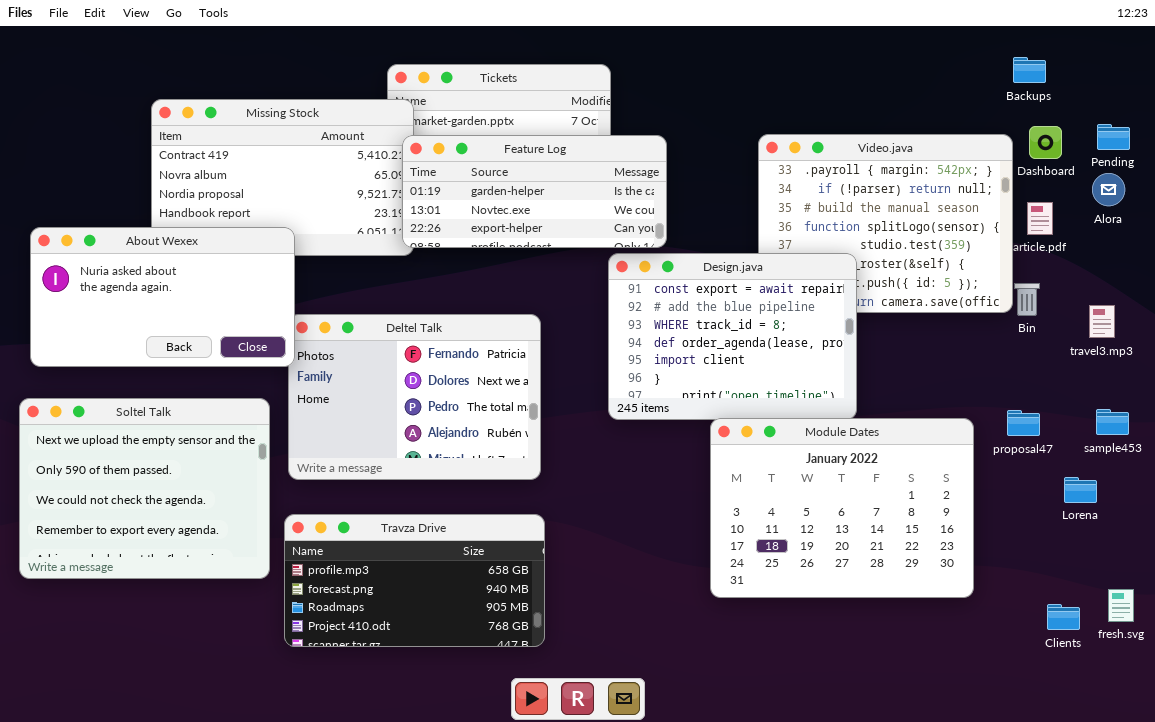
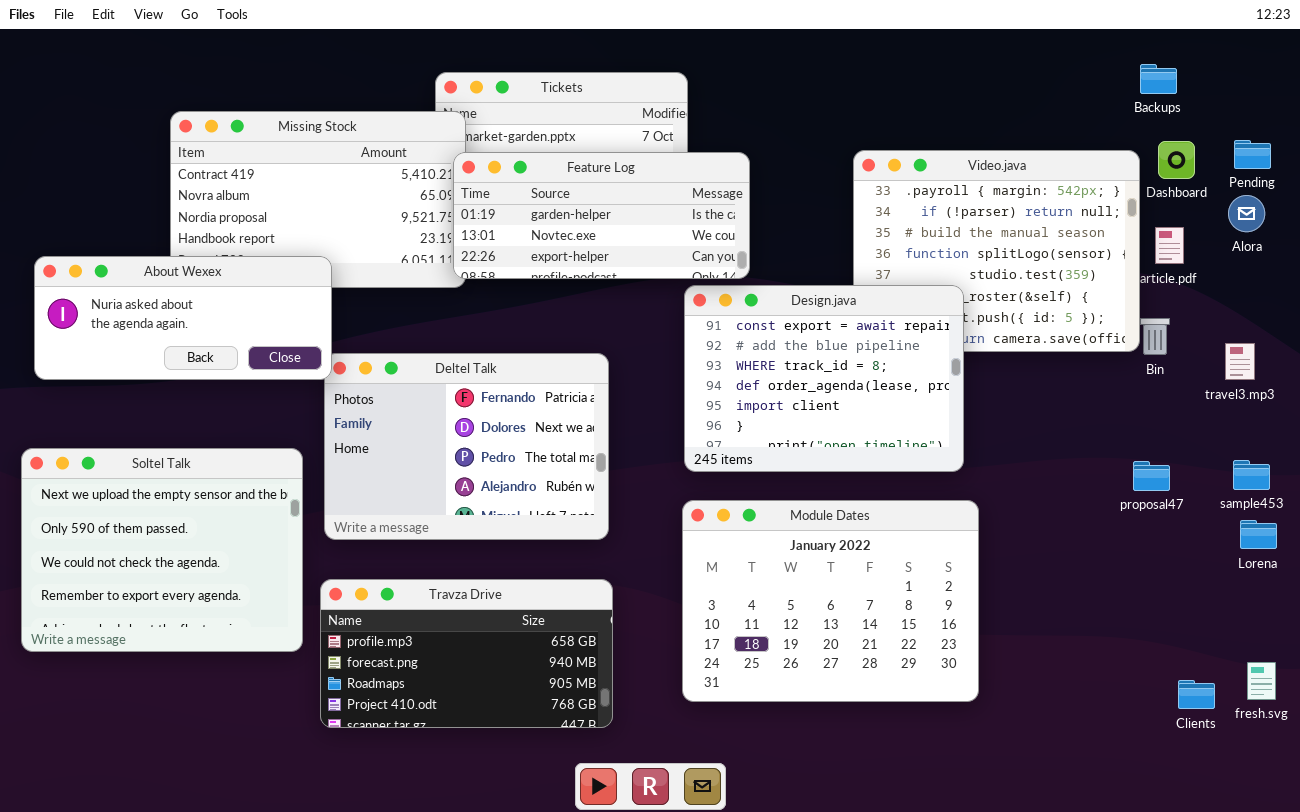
About Wexex: [30,227,295,367] -> [34,256,332,380], resized
Module Dates: [710,418,974,598] -> [682,500,979,702], moved
Lorena: [1064,477,1097,503] -> [1240,520,1277,549], moved

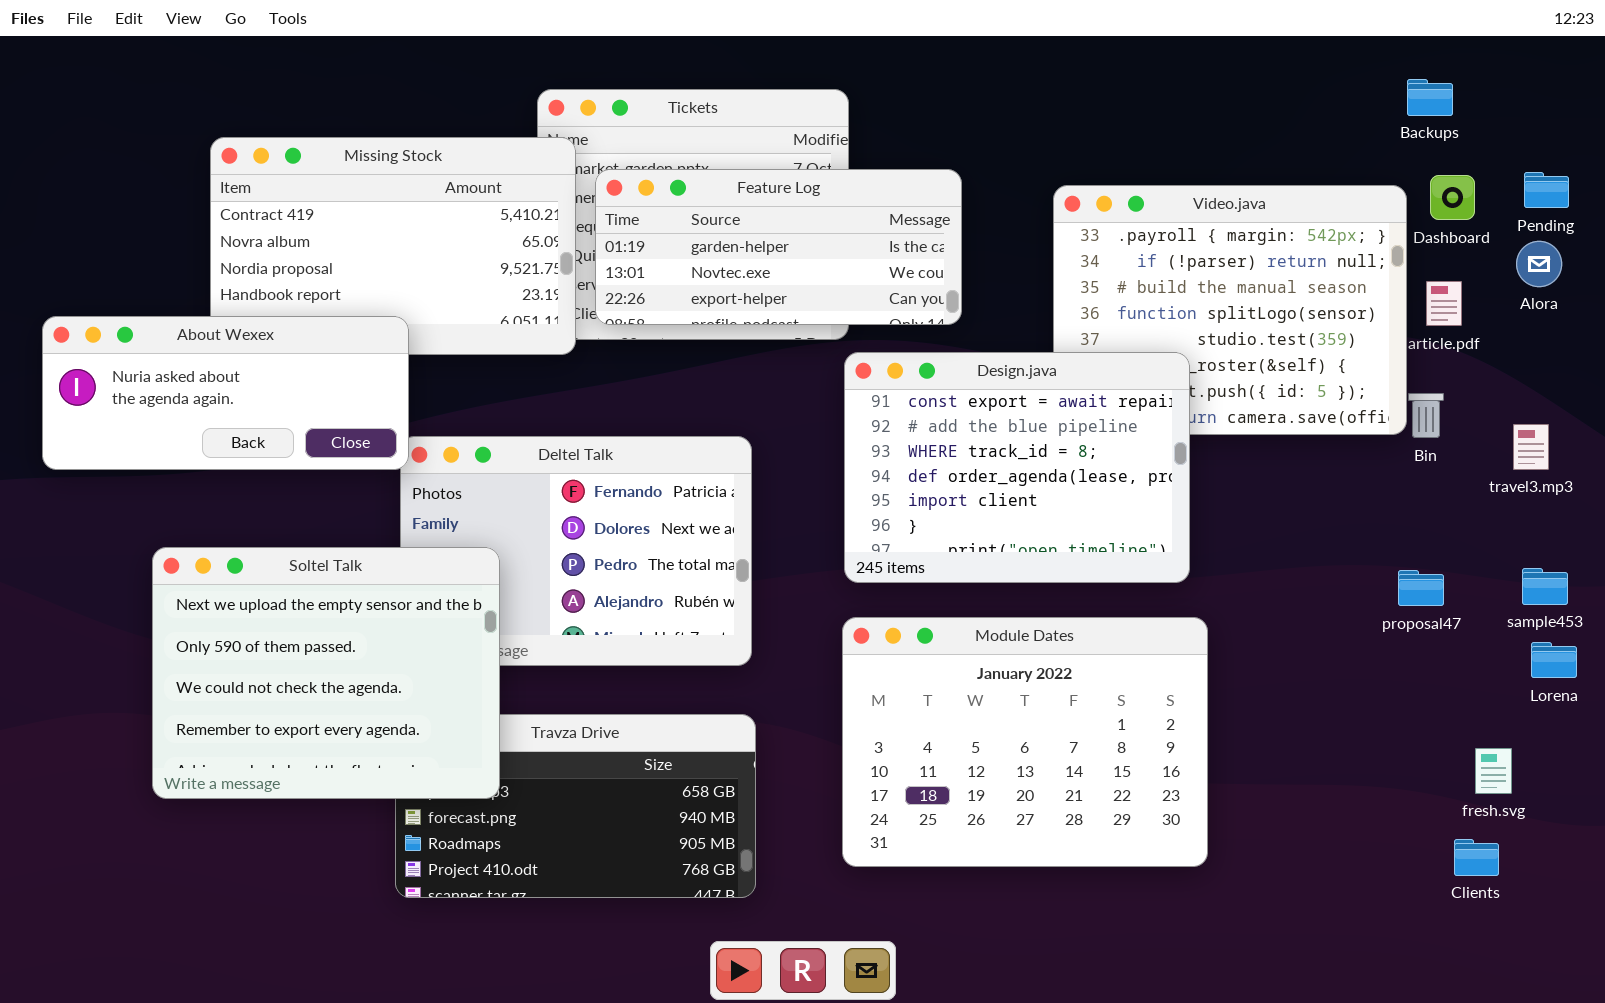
Feature Log: [453,152,750,279] -> [595,169,962,325], moved
Soltel Talk: [21,448,303,652] -> [152,547,500,799], moved
fresh.svg: [1247,662,1276,700] -> [1475,748,1512,794], moved

